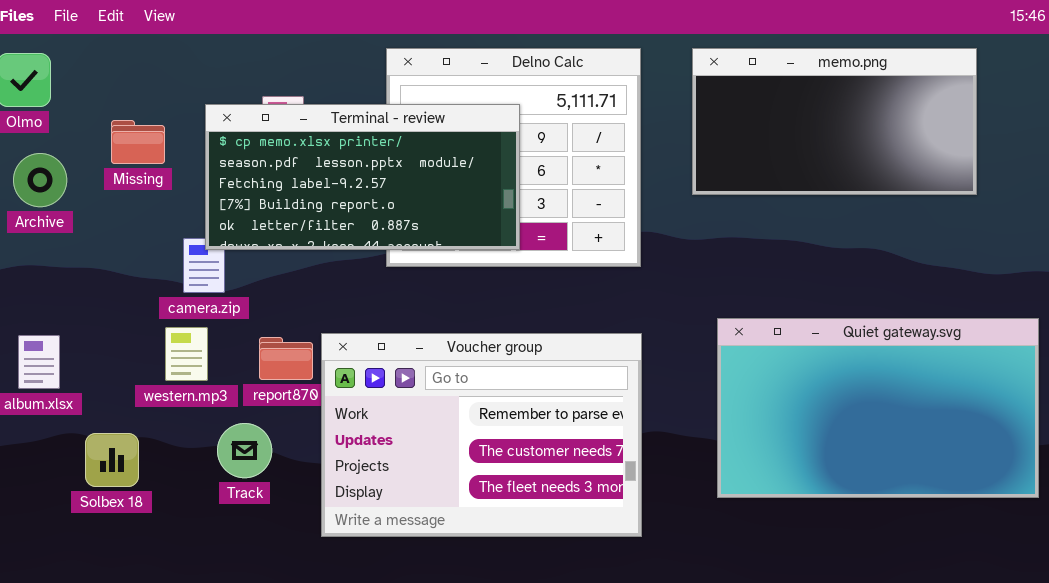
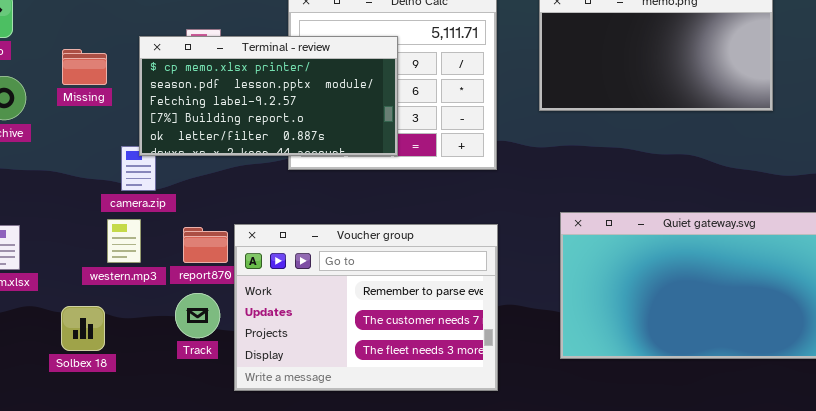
Track: [217,423,272,478] -> [175,293,220,338], moved
Solbex 18: [85,433,139,487] -> [61,306,105,351], moved

